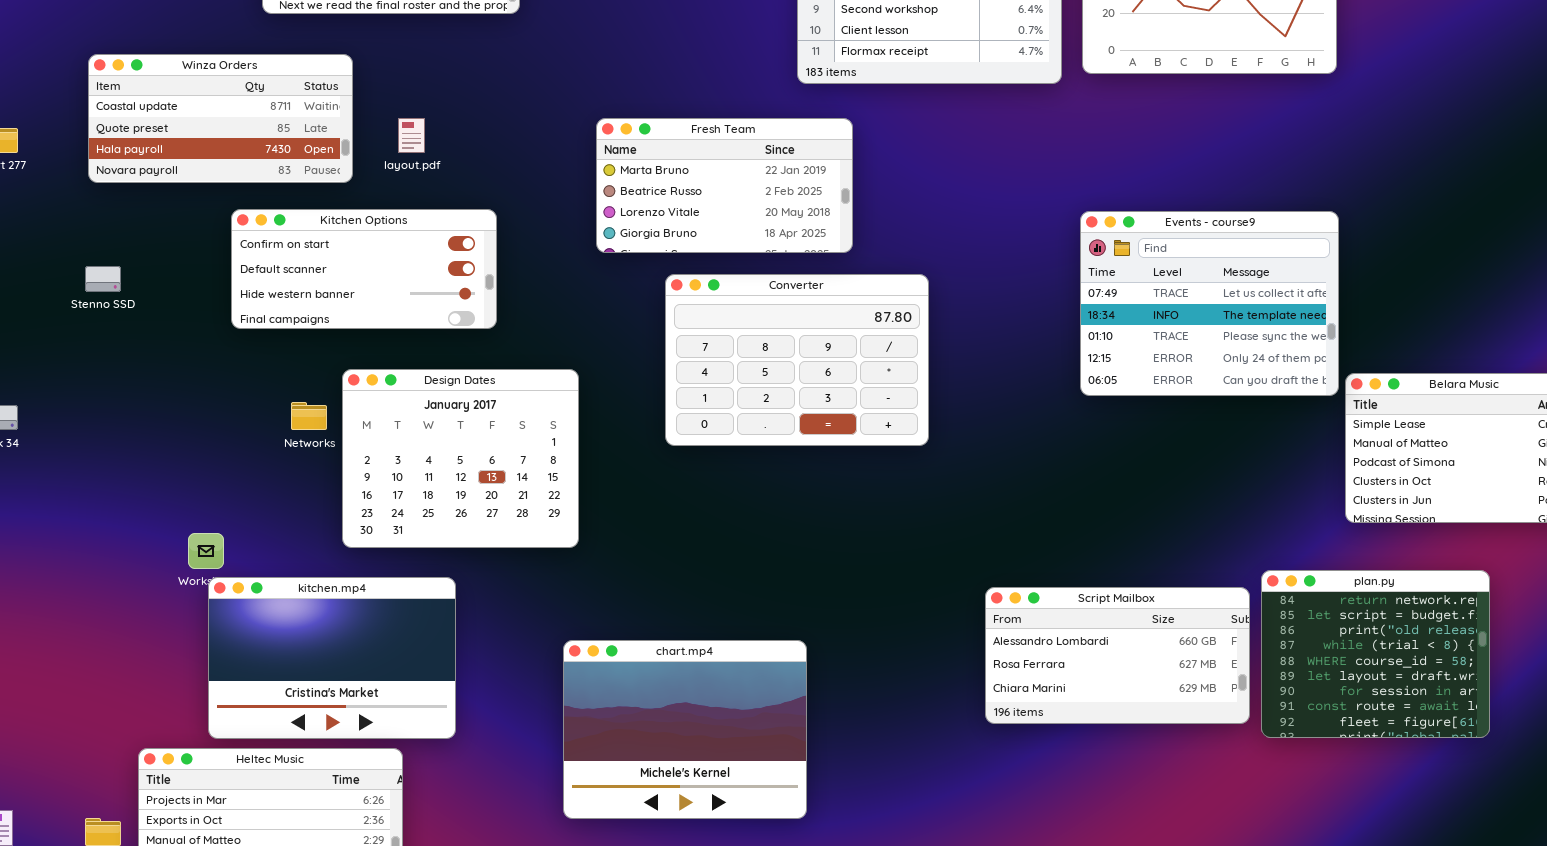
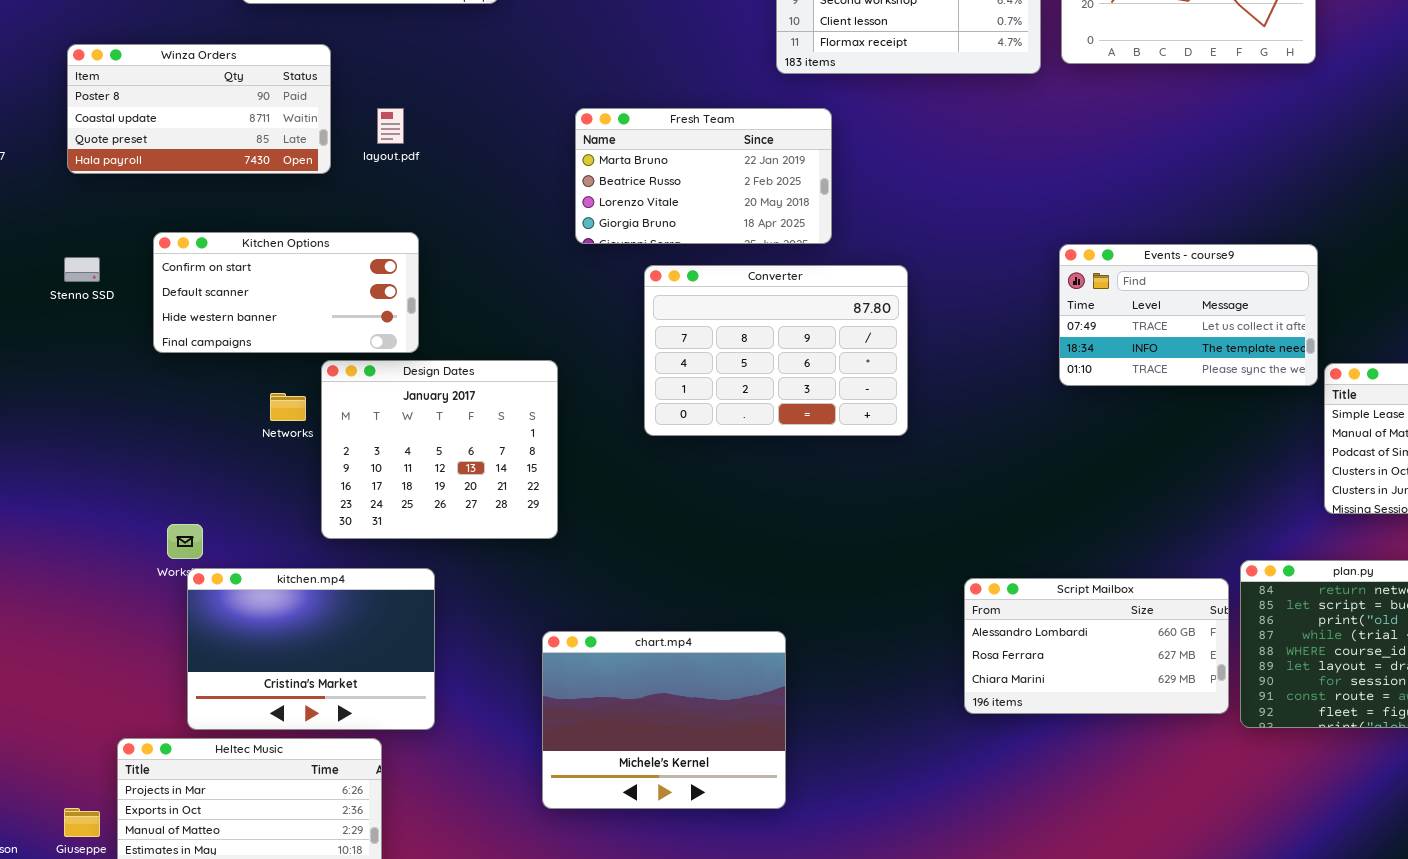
Winza Orders: [88,54,353,183] -> [67,44,331,174], scrolled up 1 row
Kitchen Options: [231,209,497,329] -> [153,232,419,353], moved
Events - course9: [1080,211,1339,396] -> [1059,244,1318,386], resized

